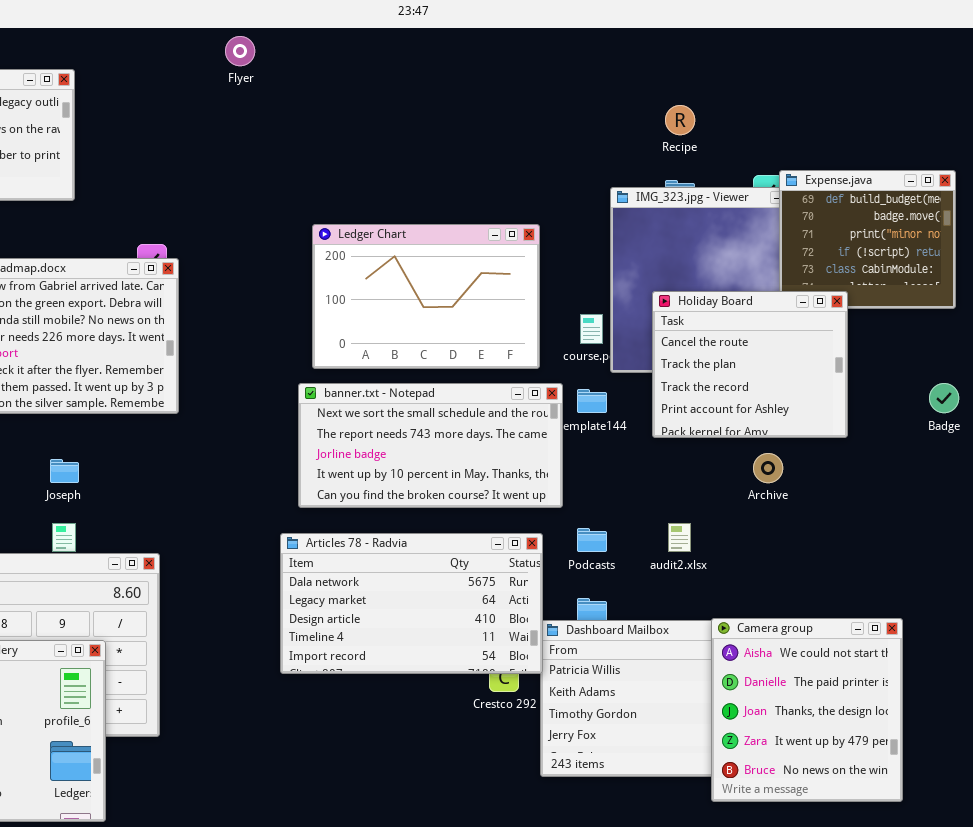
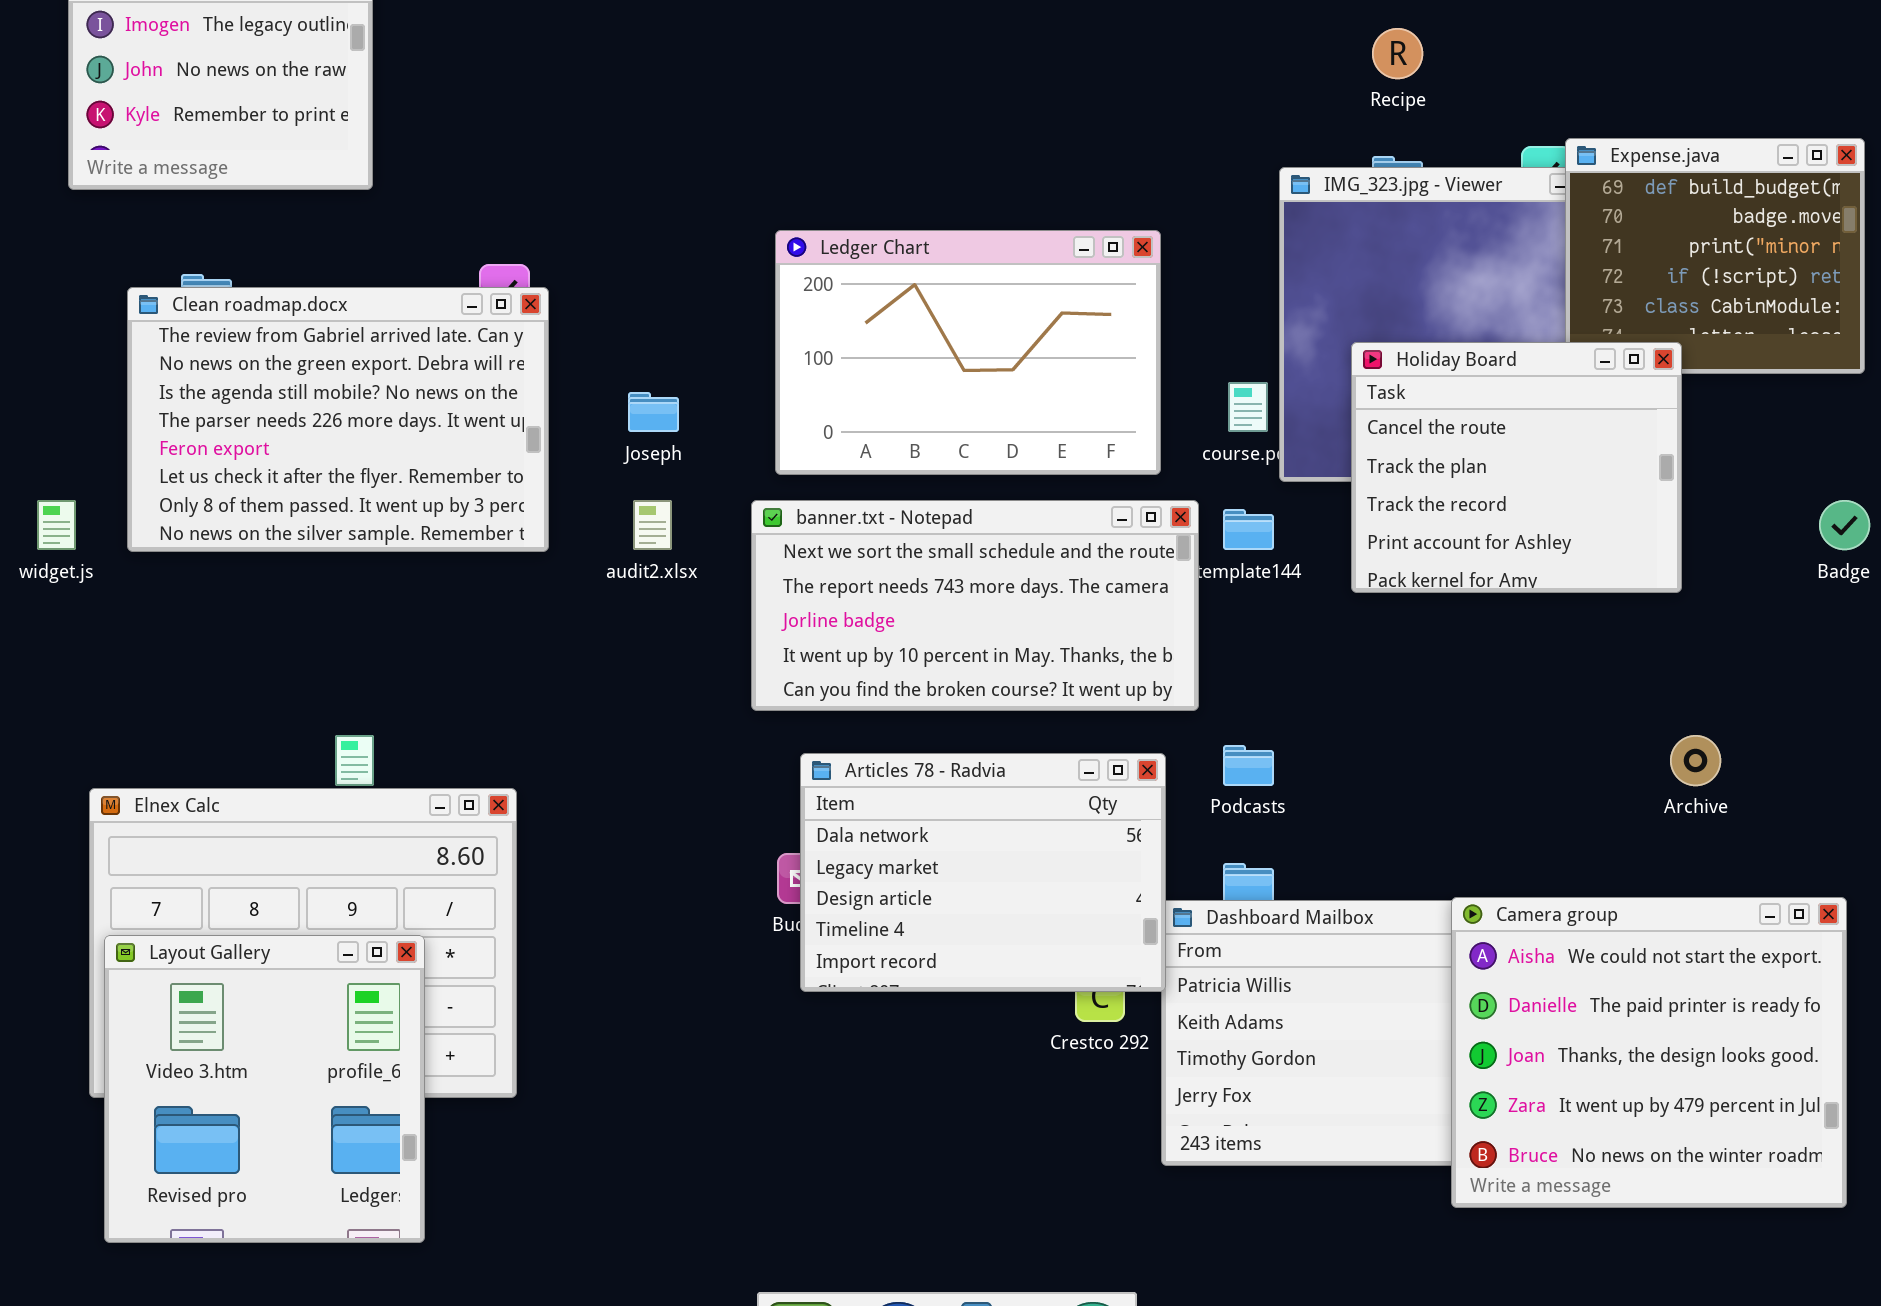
Archive: [753,453,783,483] -> [1670,735,1721,786], moved
Joseph: [50,459,79,483] -> [628,392,679,432], moved
audit2.xlsx: [668,523,691,552] -> [633,500,672,550], moved
Articles 78 - Radvia: [280,533,543,674] -> [800,753,1166,992], resized
Camera group: [711,618,903,802] -> [1451,897,1847,1208], resized

